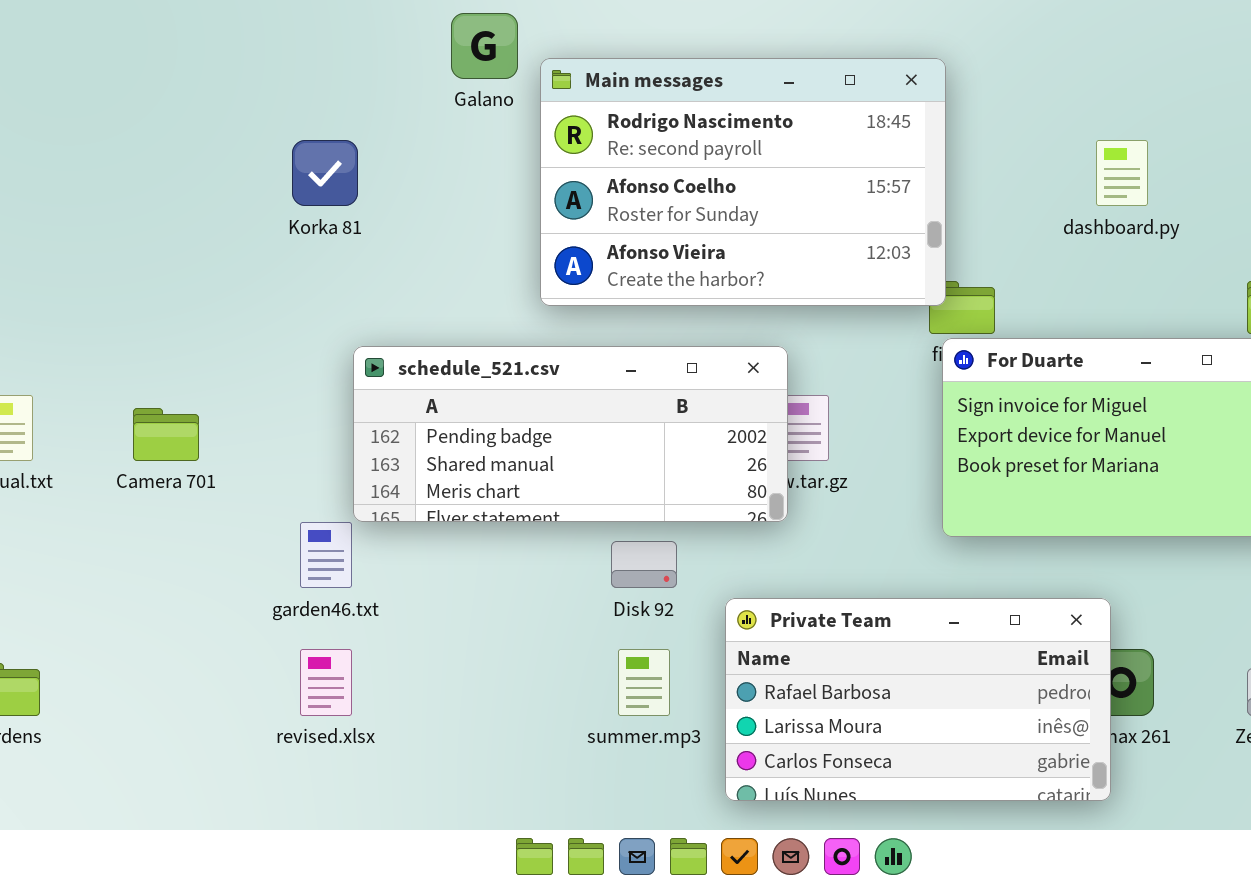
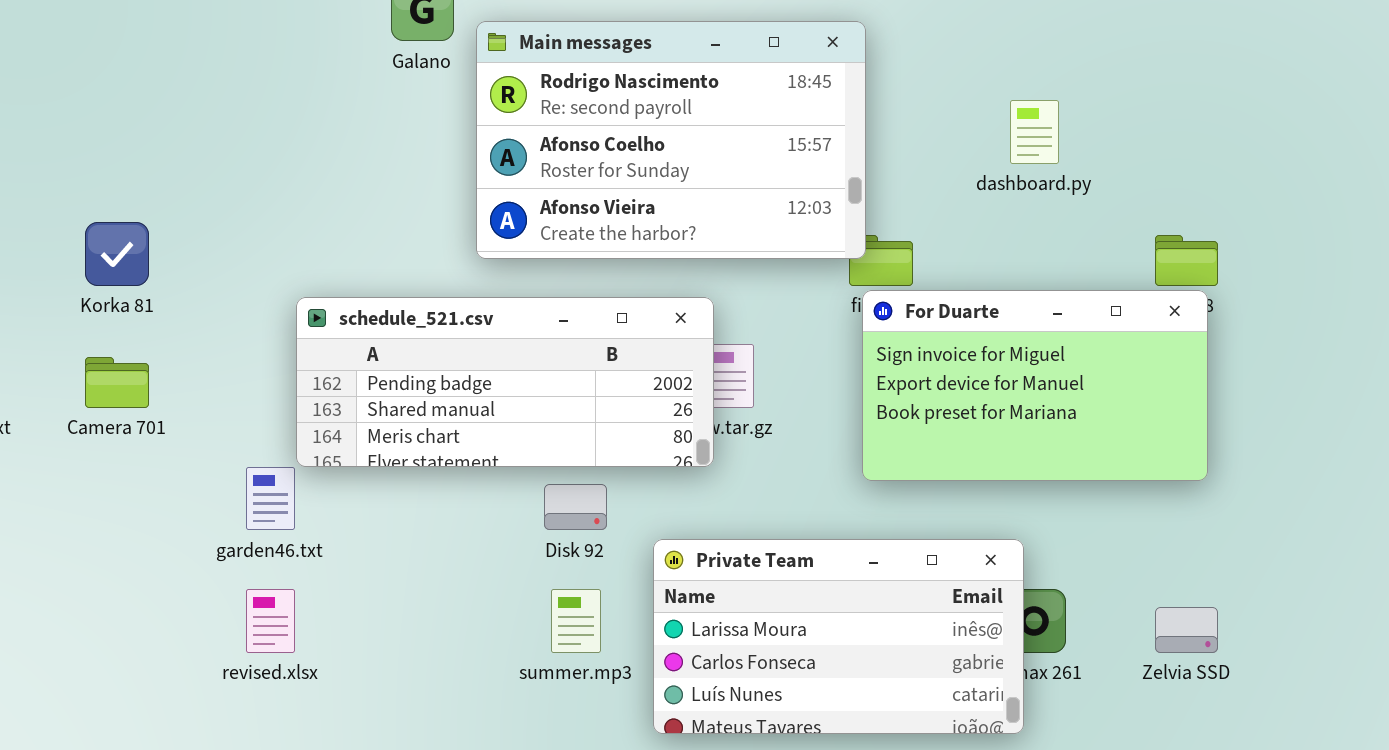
Korka 81: [292,140,358,206] -> [85,222,149,286], moved
Private Team: [725,598,1111,801] -> [653,539,1024,734], scrolled down 1 row

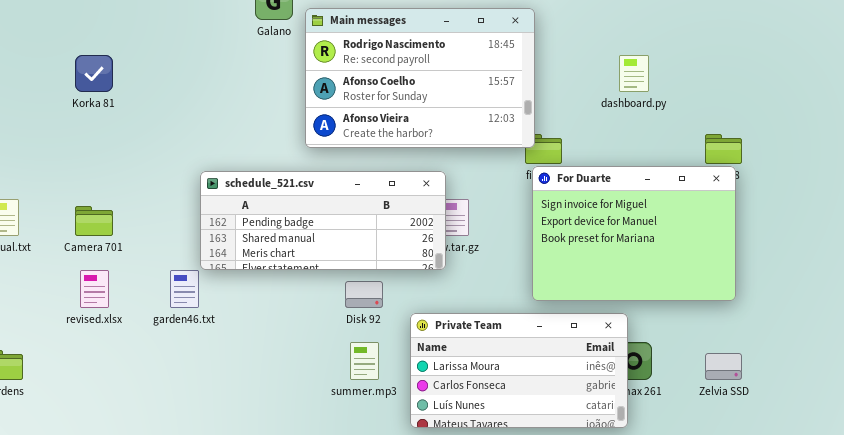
Korka 81: [85,222,149,286] -> [75,55,113,92], moved
For Duarte: [862,290,1208,481] -> [532,166,736,301], resized
revised.xlsx: [246,589,295,653] -> [80,270,109,308], moved

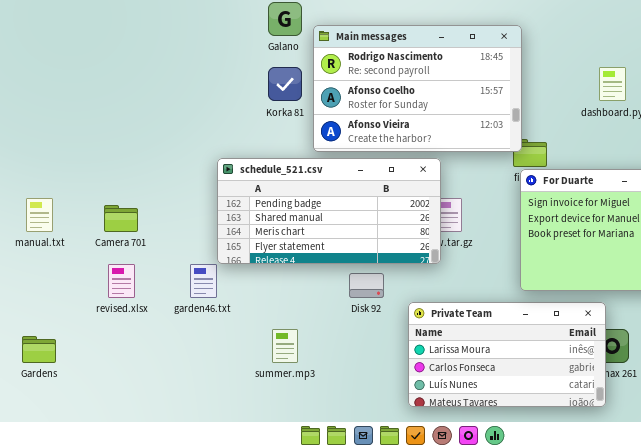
Korka 81: [75,55,113,92] -> [268,67,302,101], moved
schedule_521.csv: [200,171,446,270] -> [217,158,441,264], resized
summer.mp3: [350,342,379,380] -> [272,329,298,363], moved

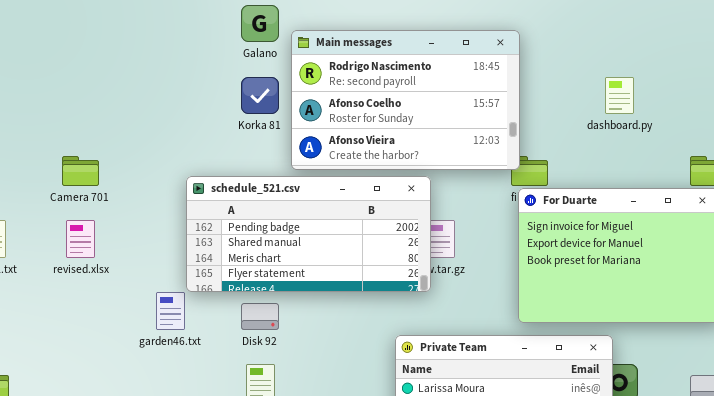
Camera 701: [104,205,138,232] -> [62,156,99,186], moved
revised.xlsx: [108,264,135,298] -> [66,220,95,258], moved
Disk 92: [349,273,384,298] -> [241,303,279,330], moved

